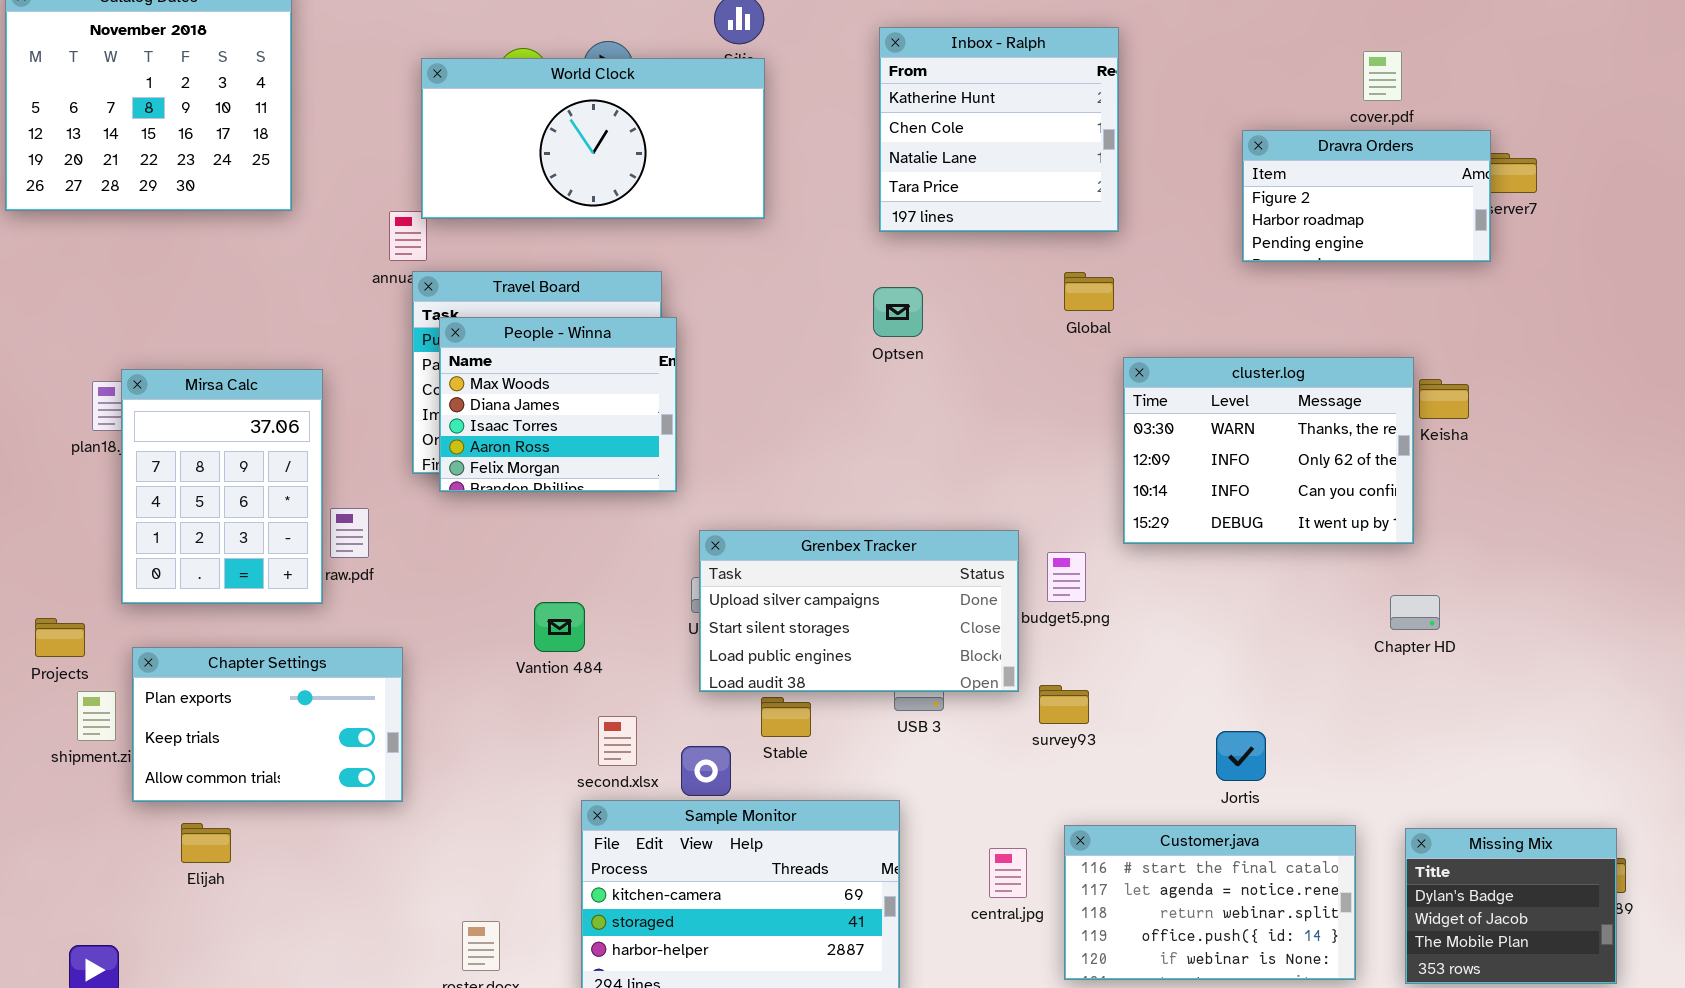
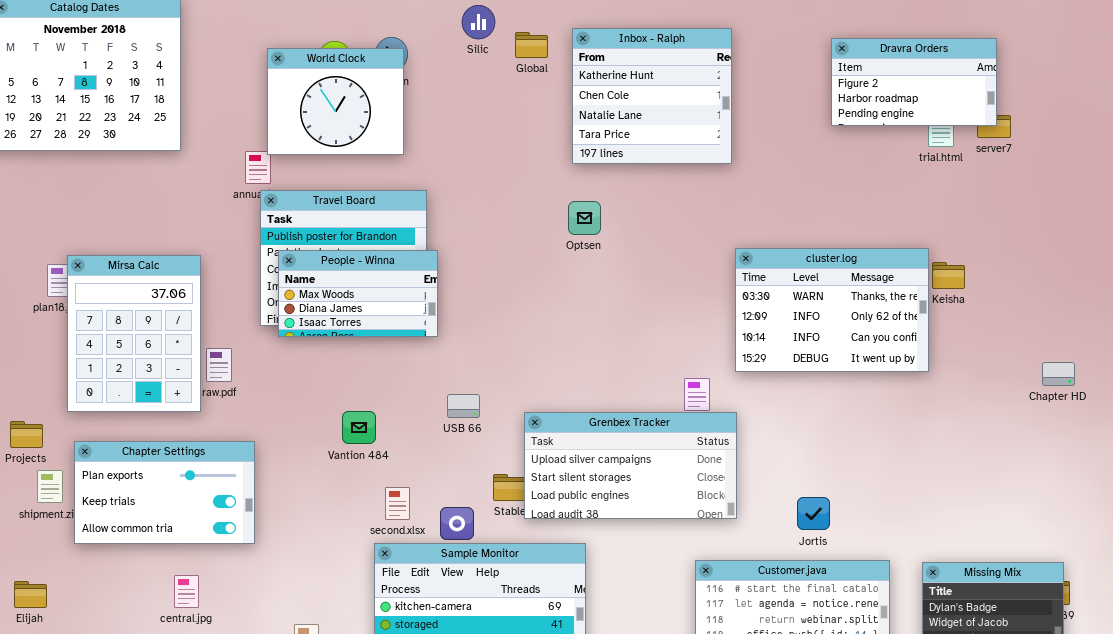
World Clock: [421,58,765,219] -> [267,48,404,155], resized
Dravra Orders: [1242,130,1491,262] -> [831,38,997,126], moved
Global: [1064,272,1114,311] -> [515,32,548,58], moved
People - Winna: [439,317,677,492] -> [278,250,438,337], resized
Grenbex Tracker: [699,530,1019,692] -> [524,412,737,519], moved
Chapter HD: [1390,595,1440,630] -> [1042,362,1075,386], moved
Elijah: [181,823,231,863] -> [14,581,47,608], moved
central.jpg: [989,848,1027,898] -> [174,575,199,608], moved

